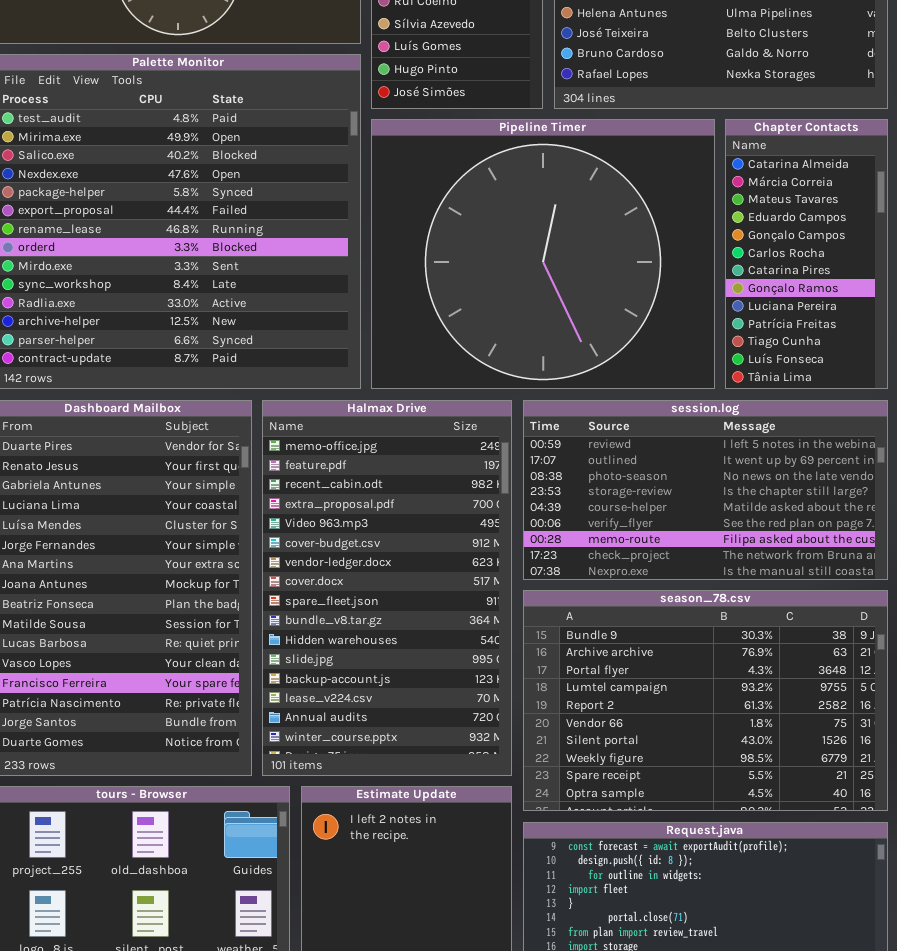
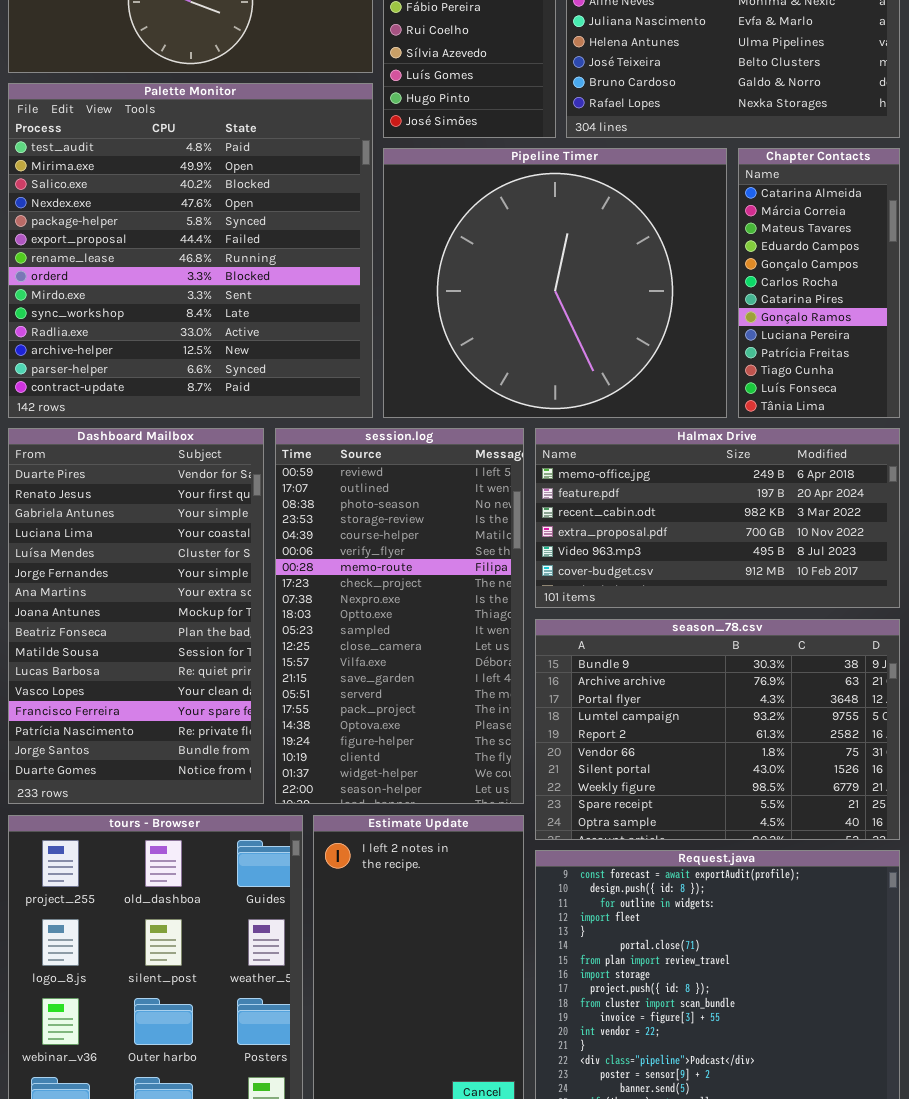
Halmax Drive: [262,400,512,776] -> [535,428,900,608], moved, resized
session.log: [523,400,888,580] -> [275,428,524,804], moved, resized

